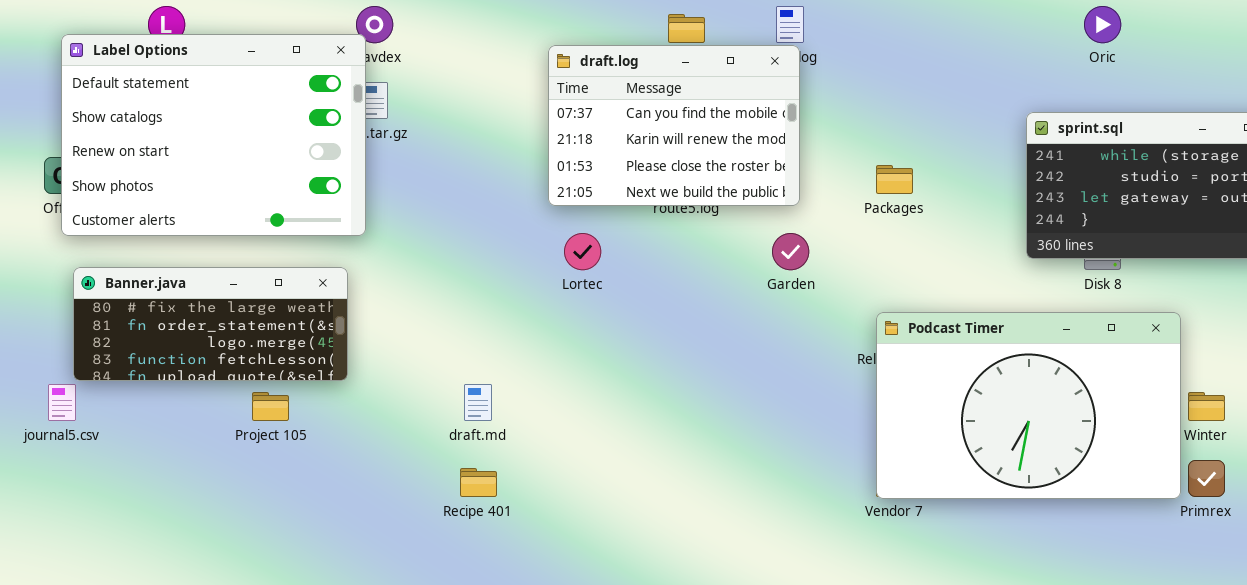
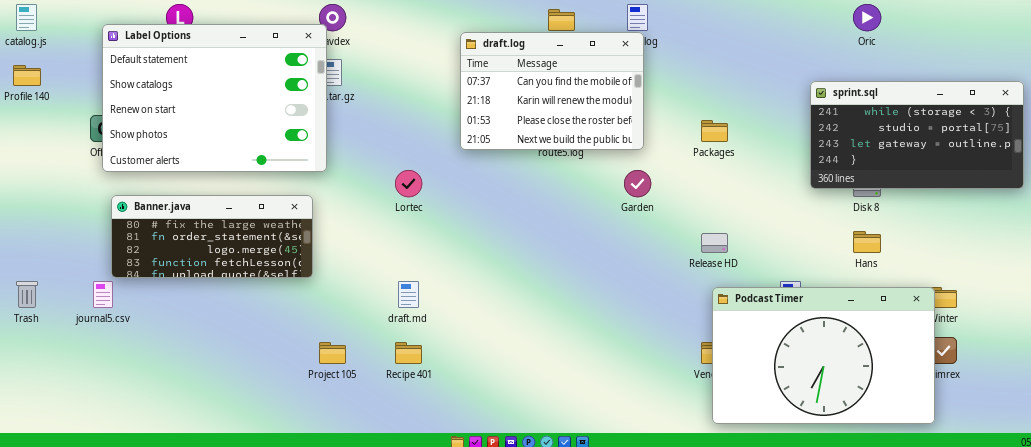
Lortec: [564,233,601,270] -> [395,170,422,197], moved
Podcast Timer: [876,312,1181,499] -> [712,287,935,424], moved
Project 105: [252,392,289,421] -> [319,342,346,364], moved

